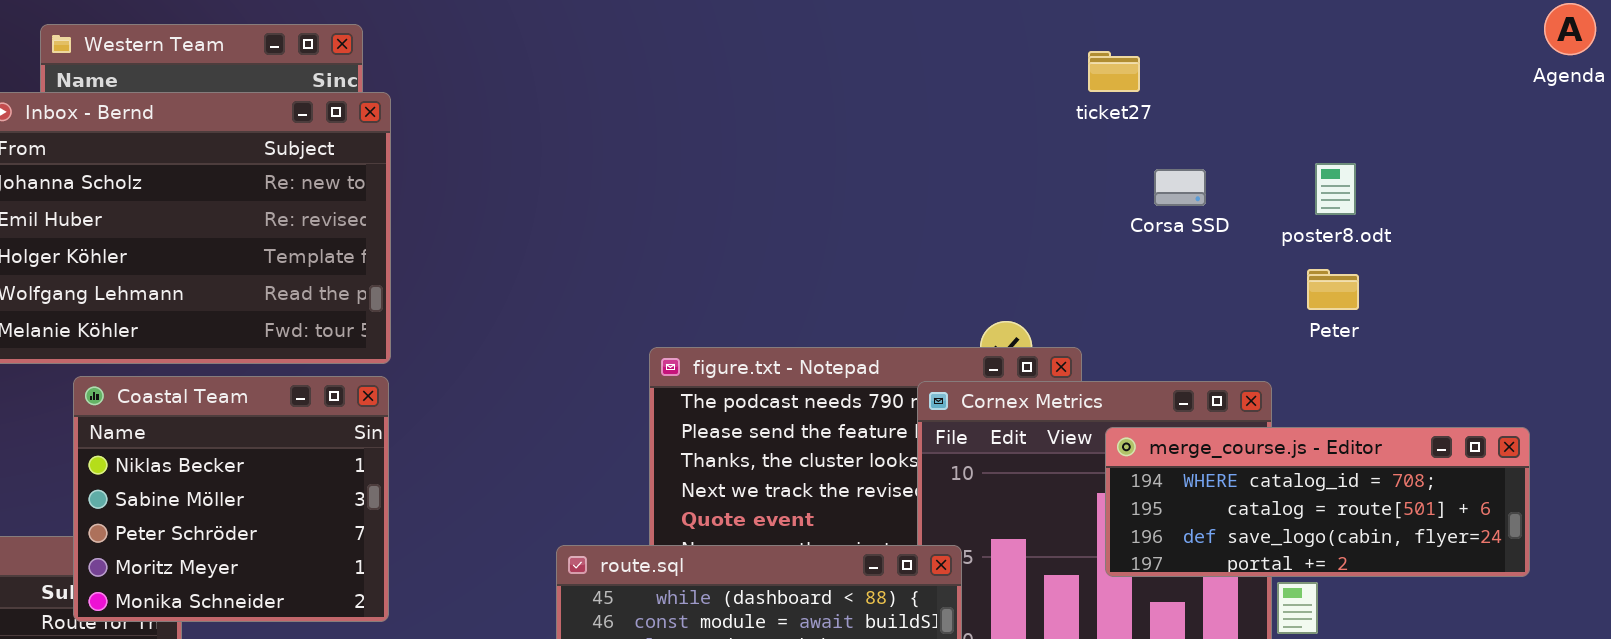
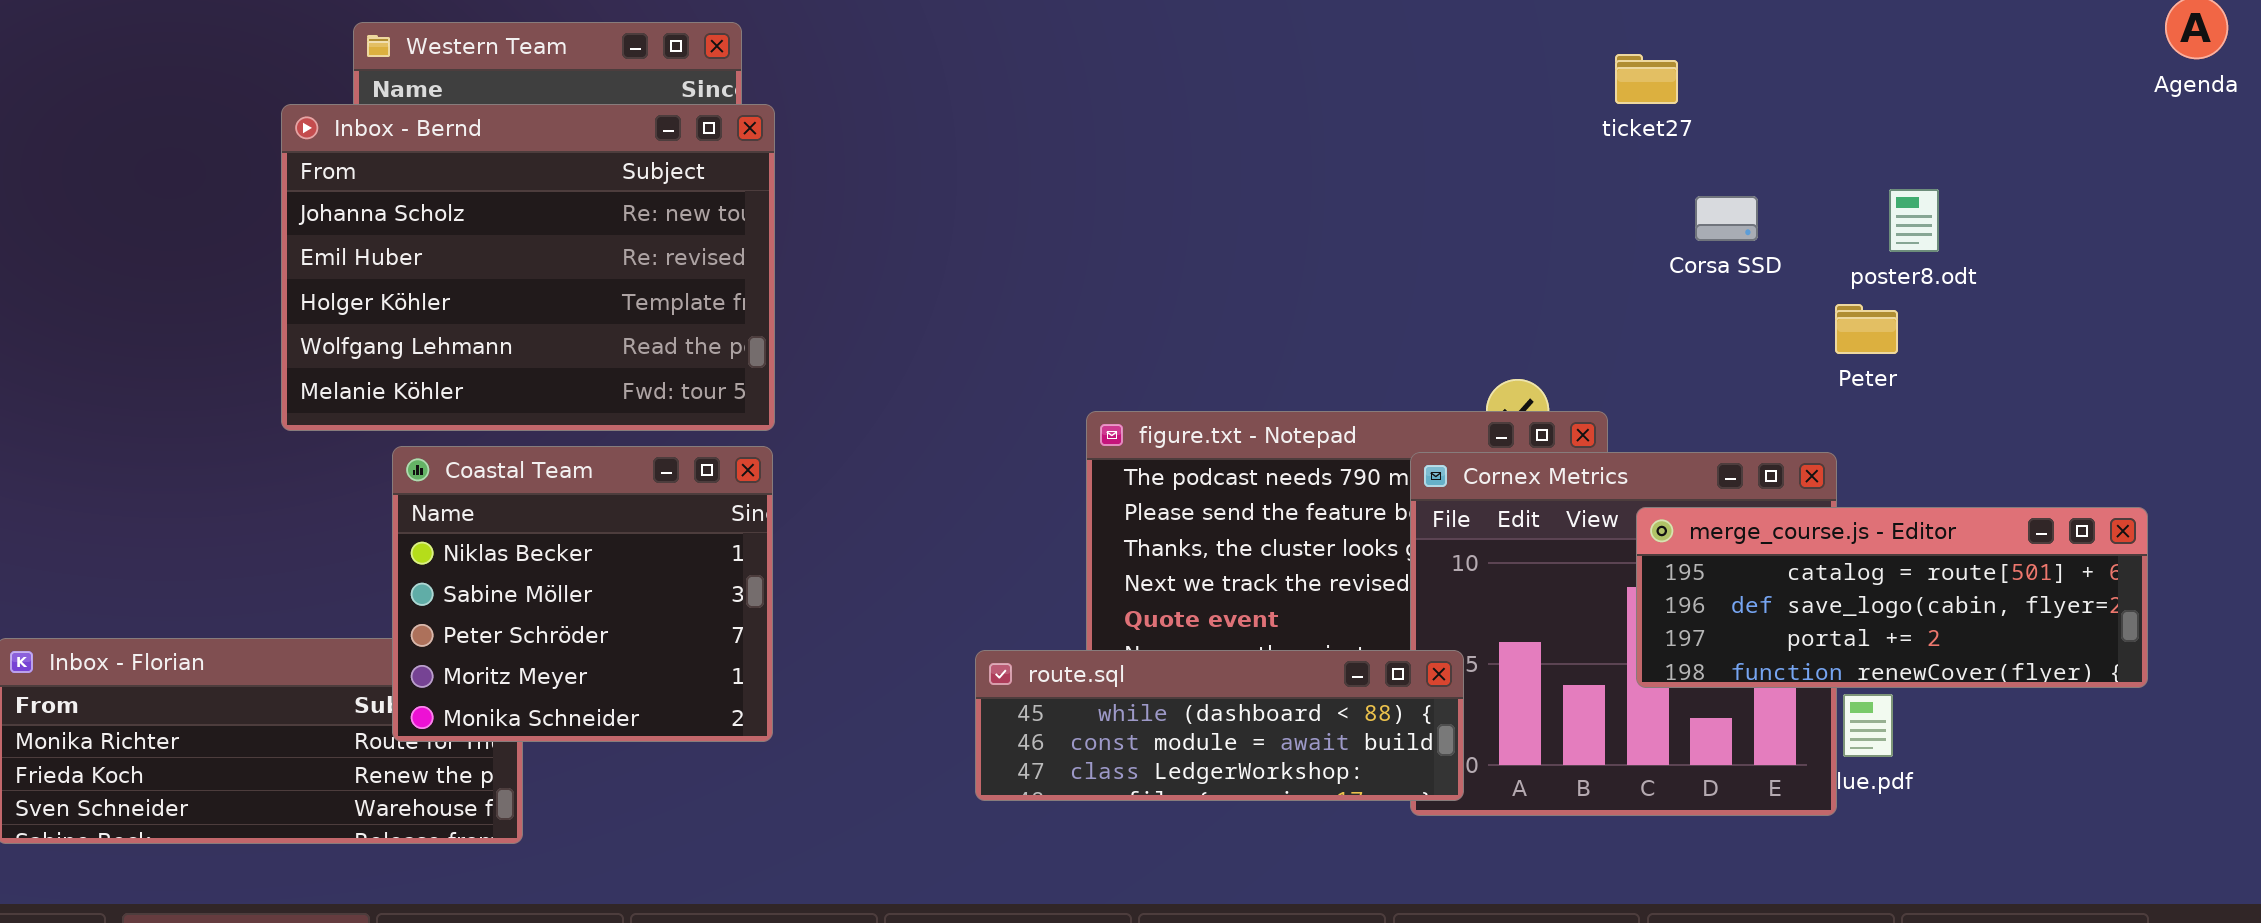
Peter: [1307,269,1359,310] -> [1835,304,1898,354], moved
merge_course.js - Editor: [1105,427,1530,577] -> [1636,507,2148,688], scrolled down 1 row

